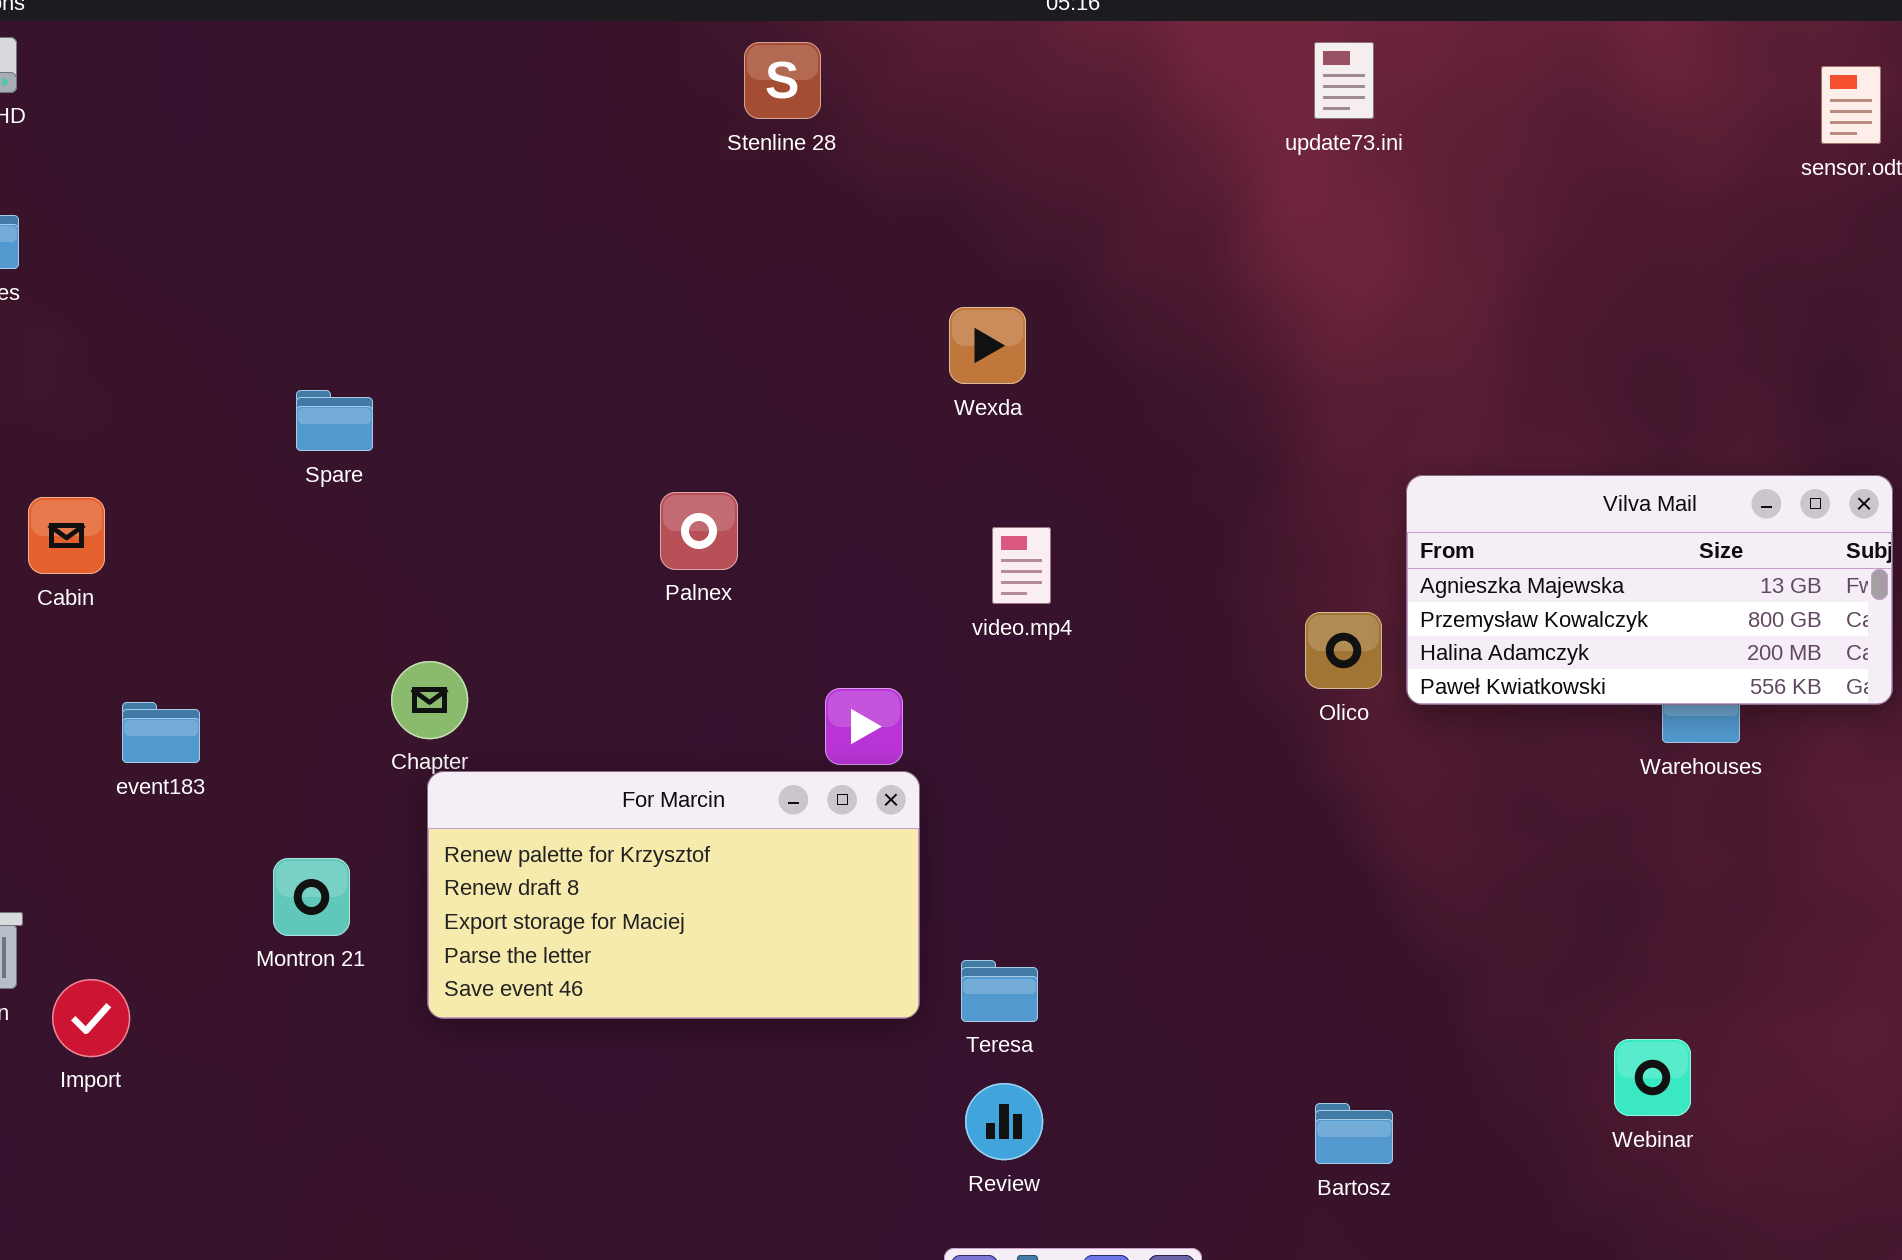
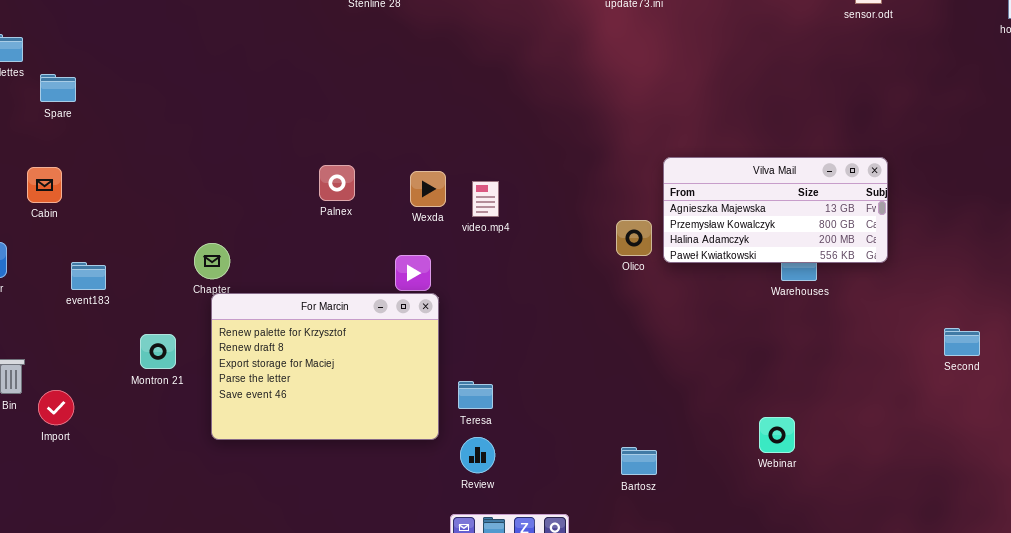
Wexda: [949,307,1026,384] -> [410,171,446,207], moved
Spare: [296,390,373,451] -> [40,74,76,102], moved
For Marcin: [427,771,920,1019] -> [211,293,439,440], resized

